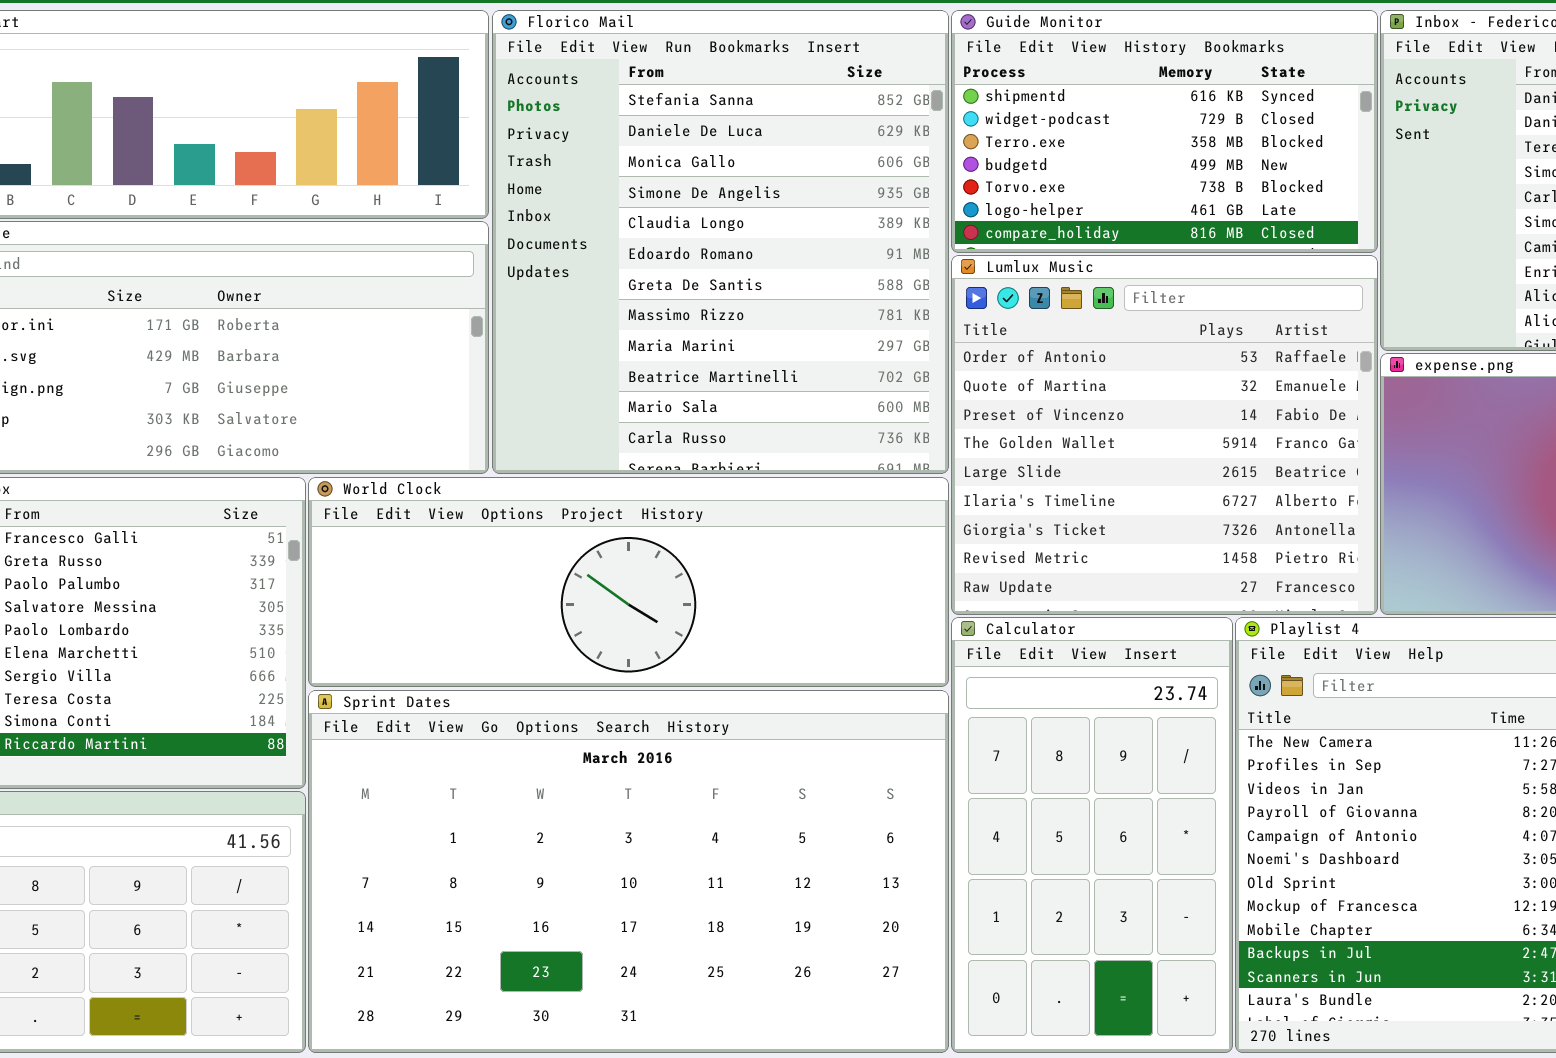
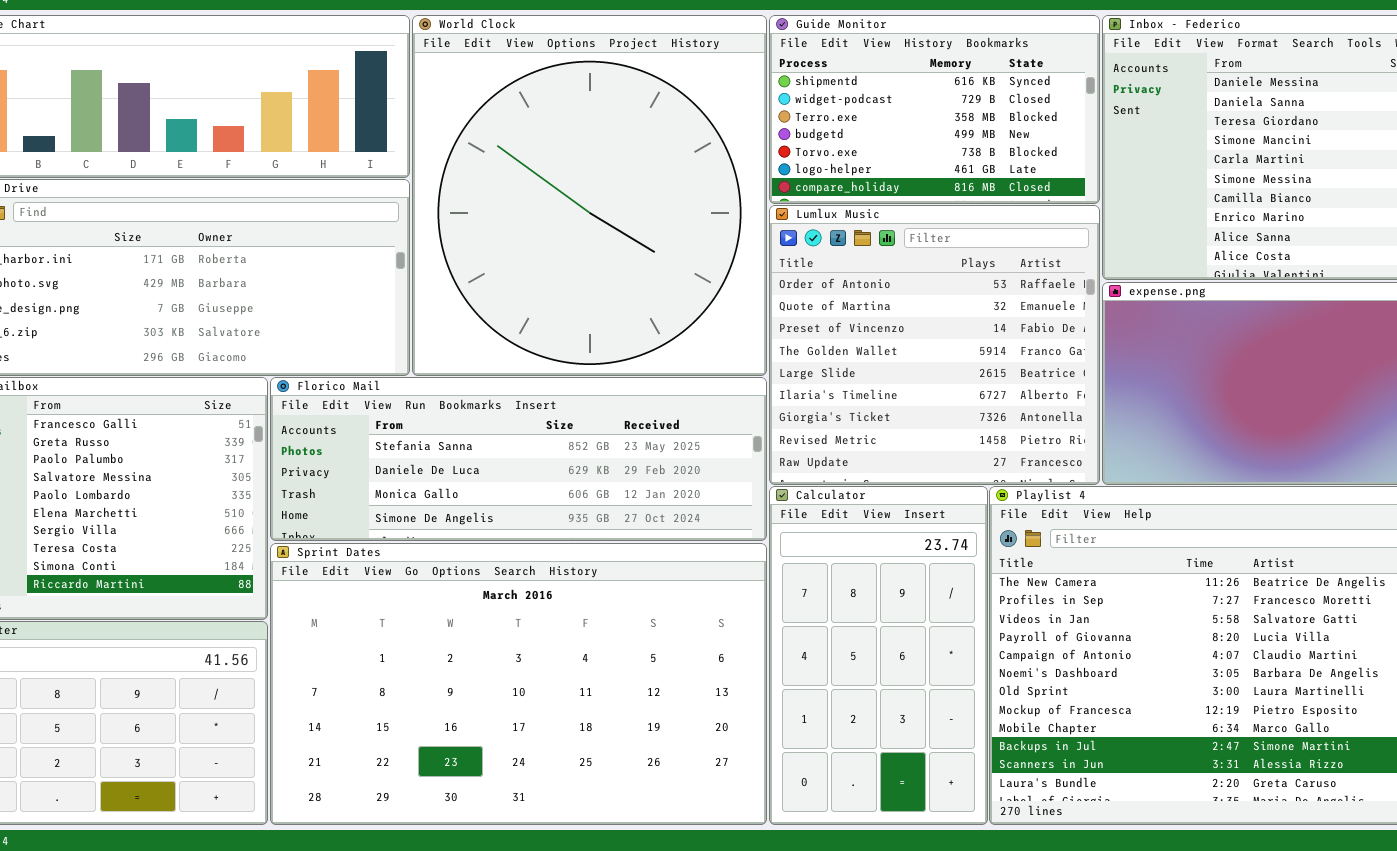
Florico Mail: [492,10,949,474] -> [270,377,767,541], moved, resized
World Clock: [308,477,949,687] -> [412,15,767,376], moved, resized

